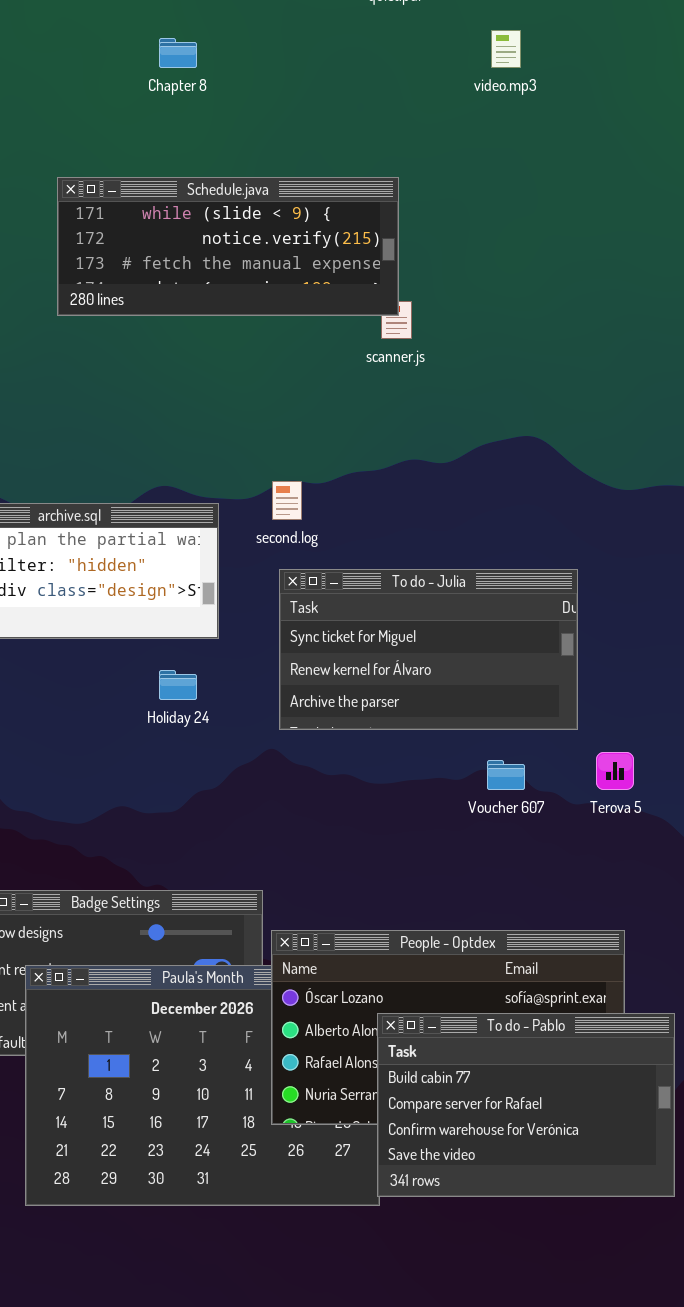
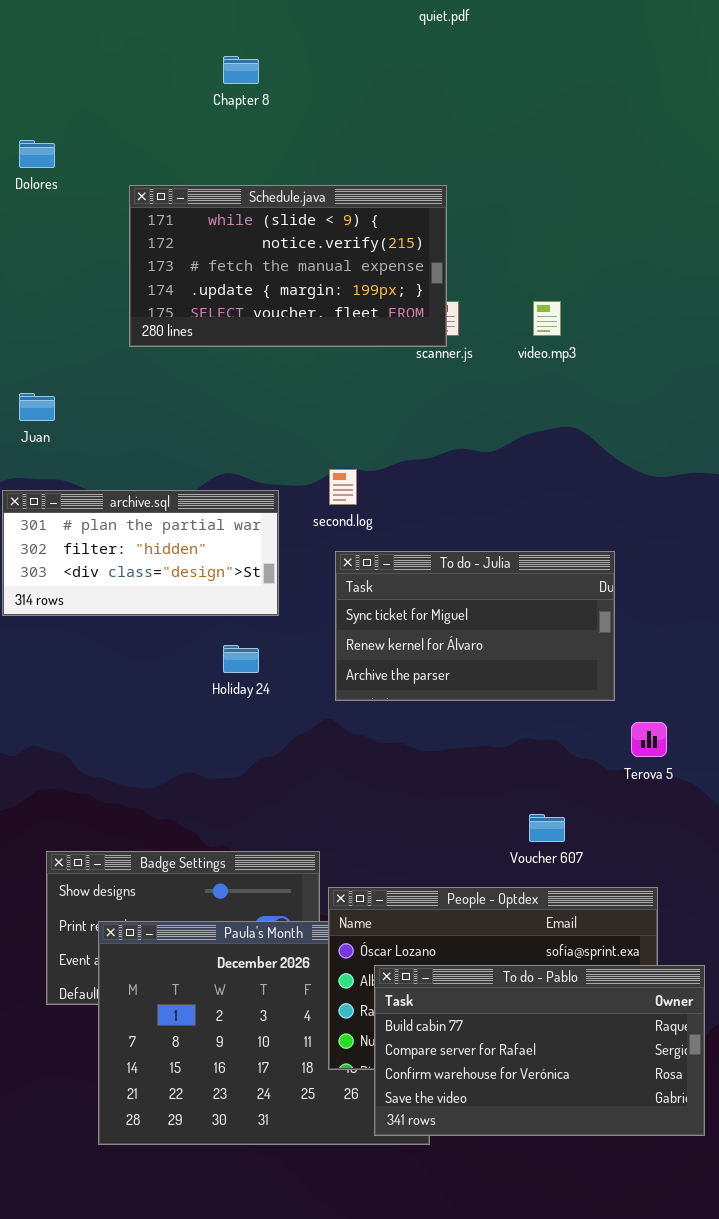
video.mp3: [491,30,521,68] -> [533,301,561,336], moved
Schedule.java: [57,177,399,316] -> [129,185,447,347], resized
Voucher 607: [487,760,525,790] -> [529,814,565,842], moved
To do - Pablo: [377,1013,675,1197] -> [374,965,705,1136], resized

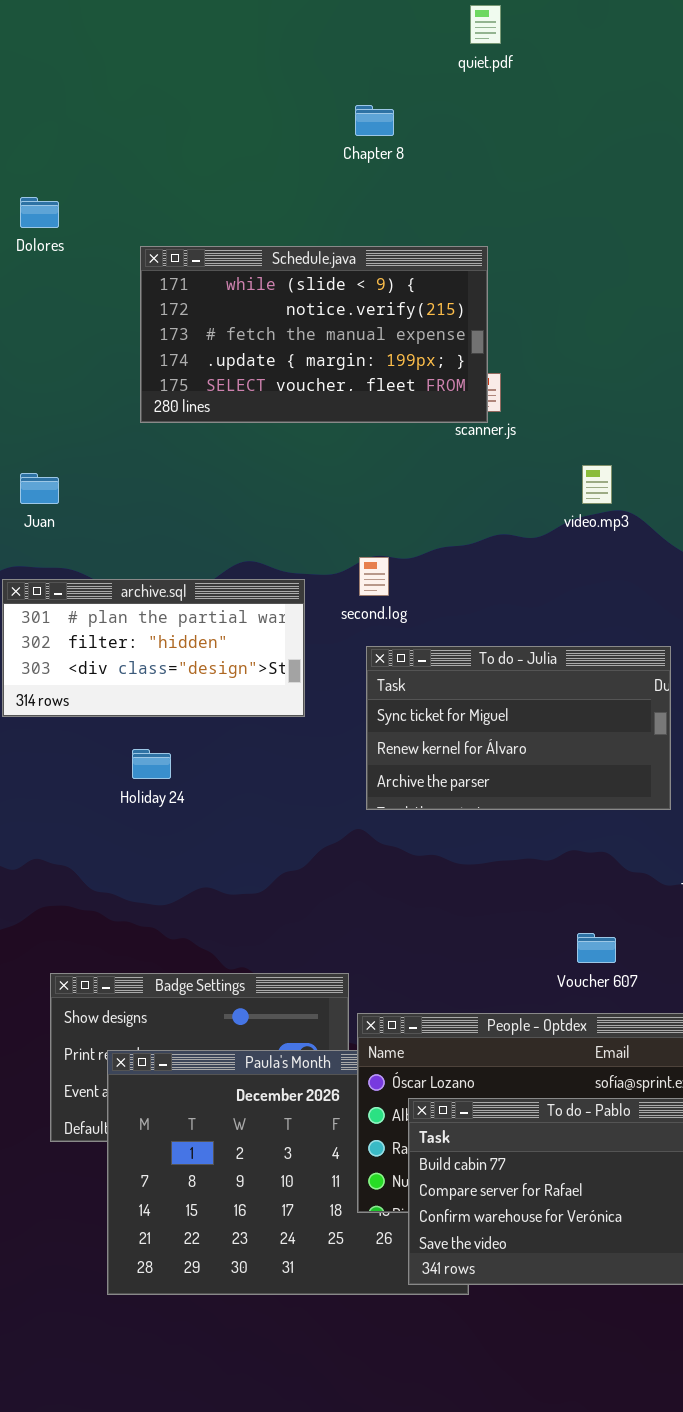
Chapter 8: [223,56,259,84] -> [355,105,394,136], moved
video.mp3: [533,301,561,336] -> [582,465,612,504], moved
Holiday 24: [223,645,259,673] -> [132,749,171,779], moved

